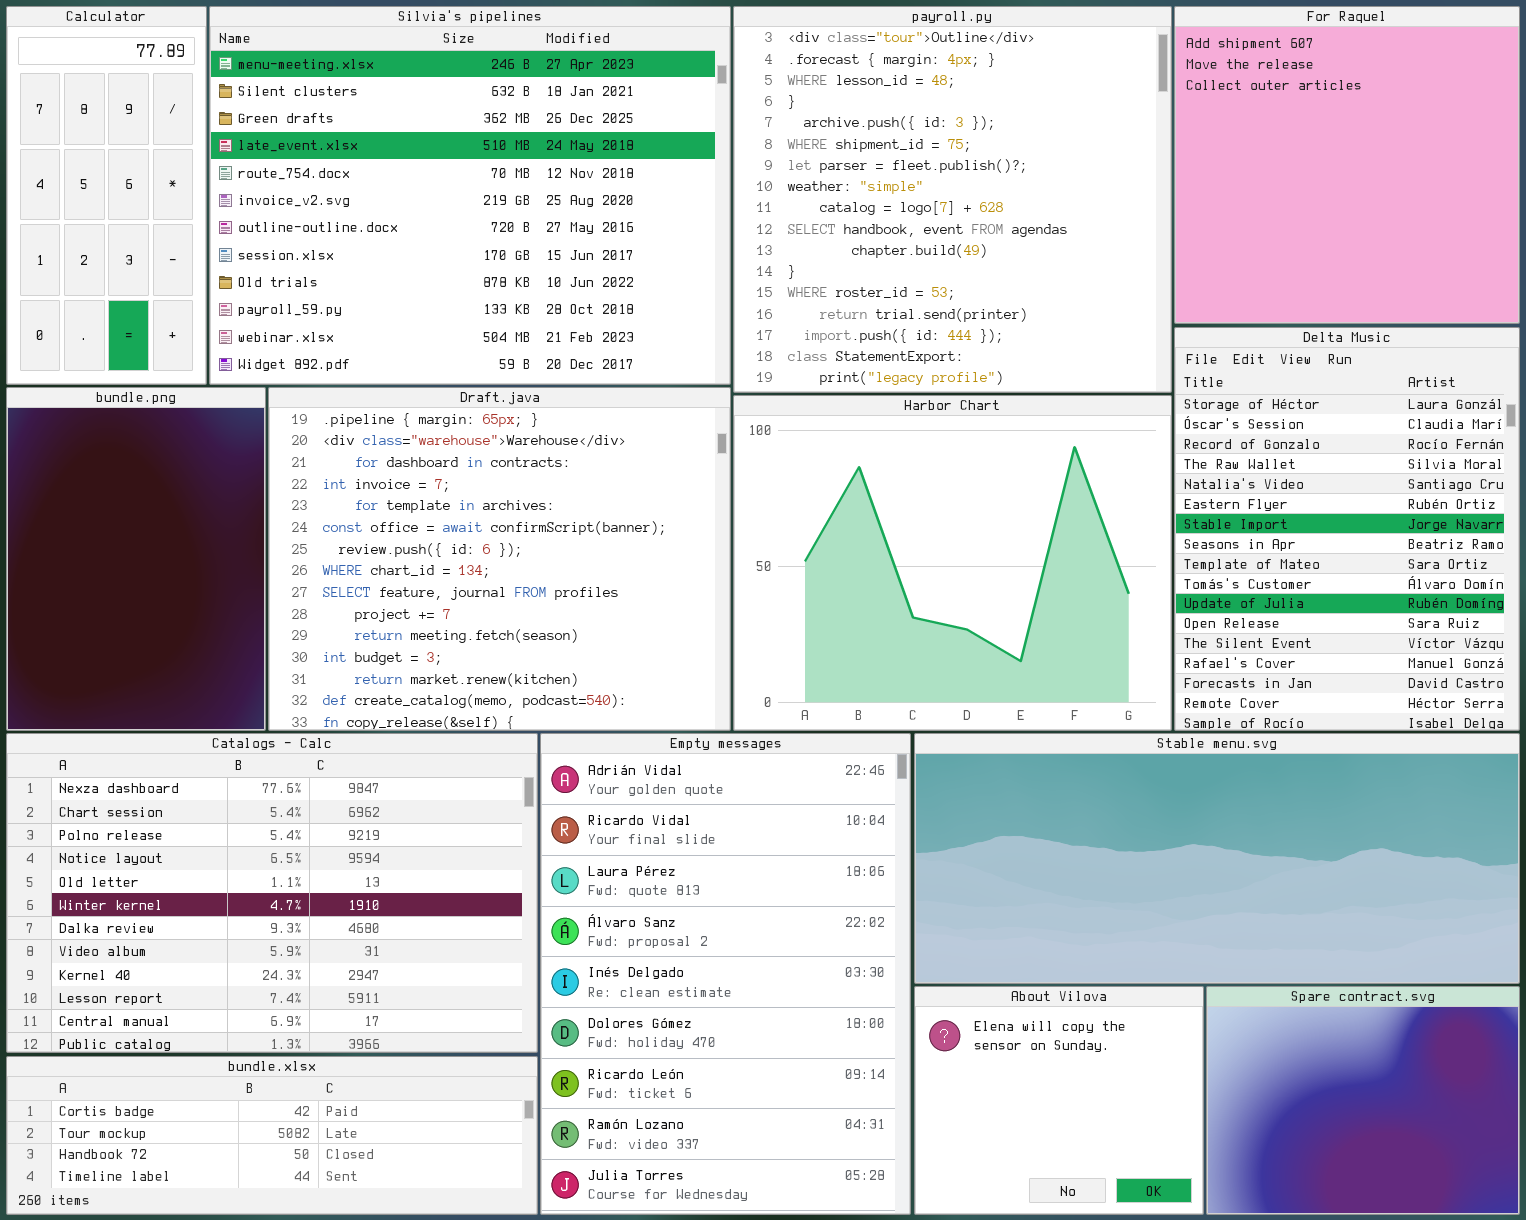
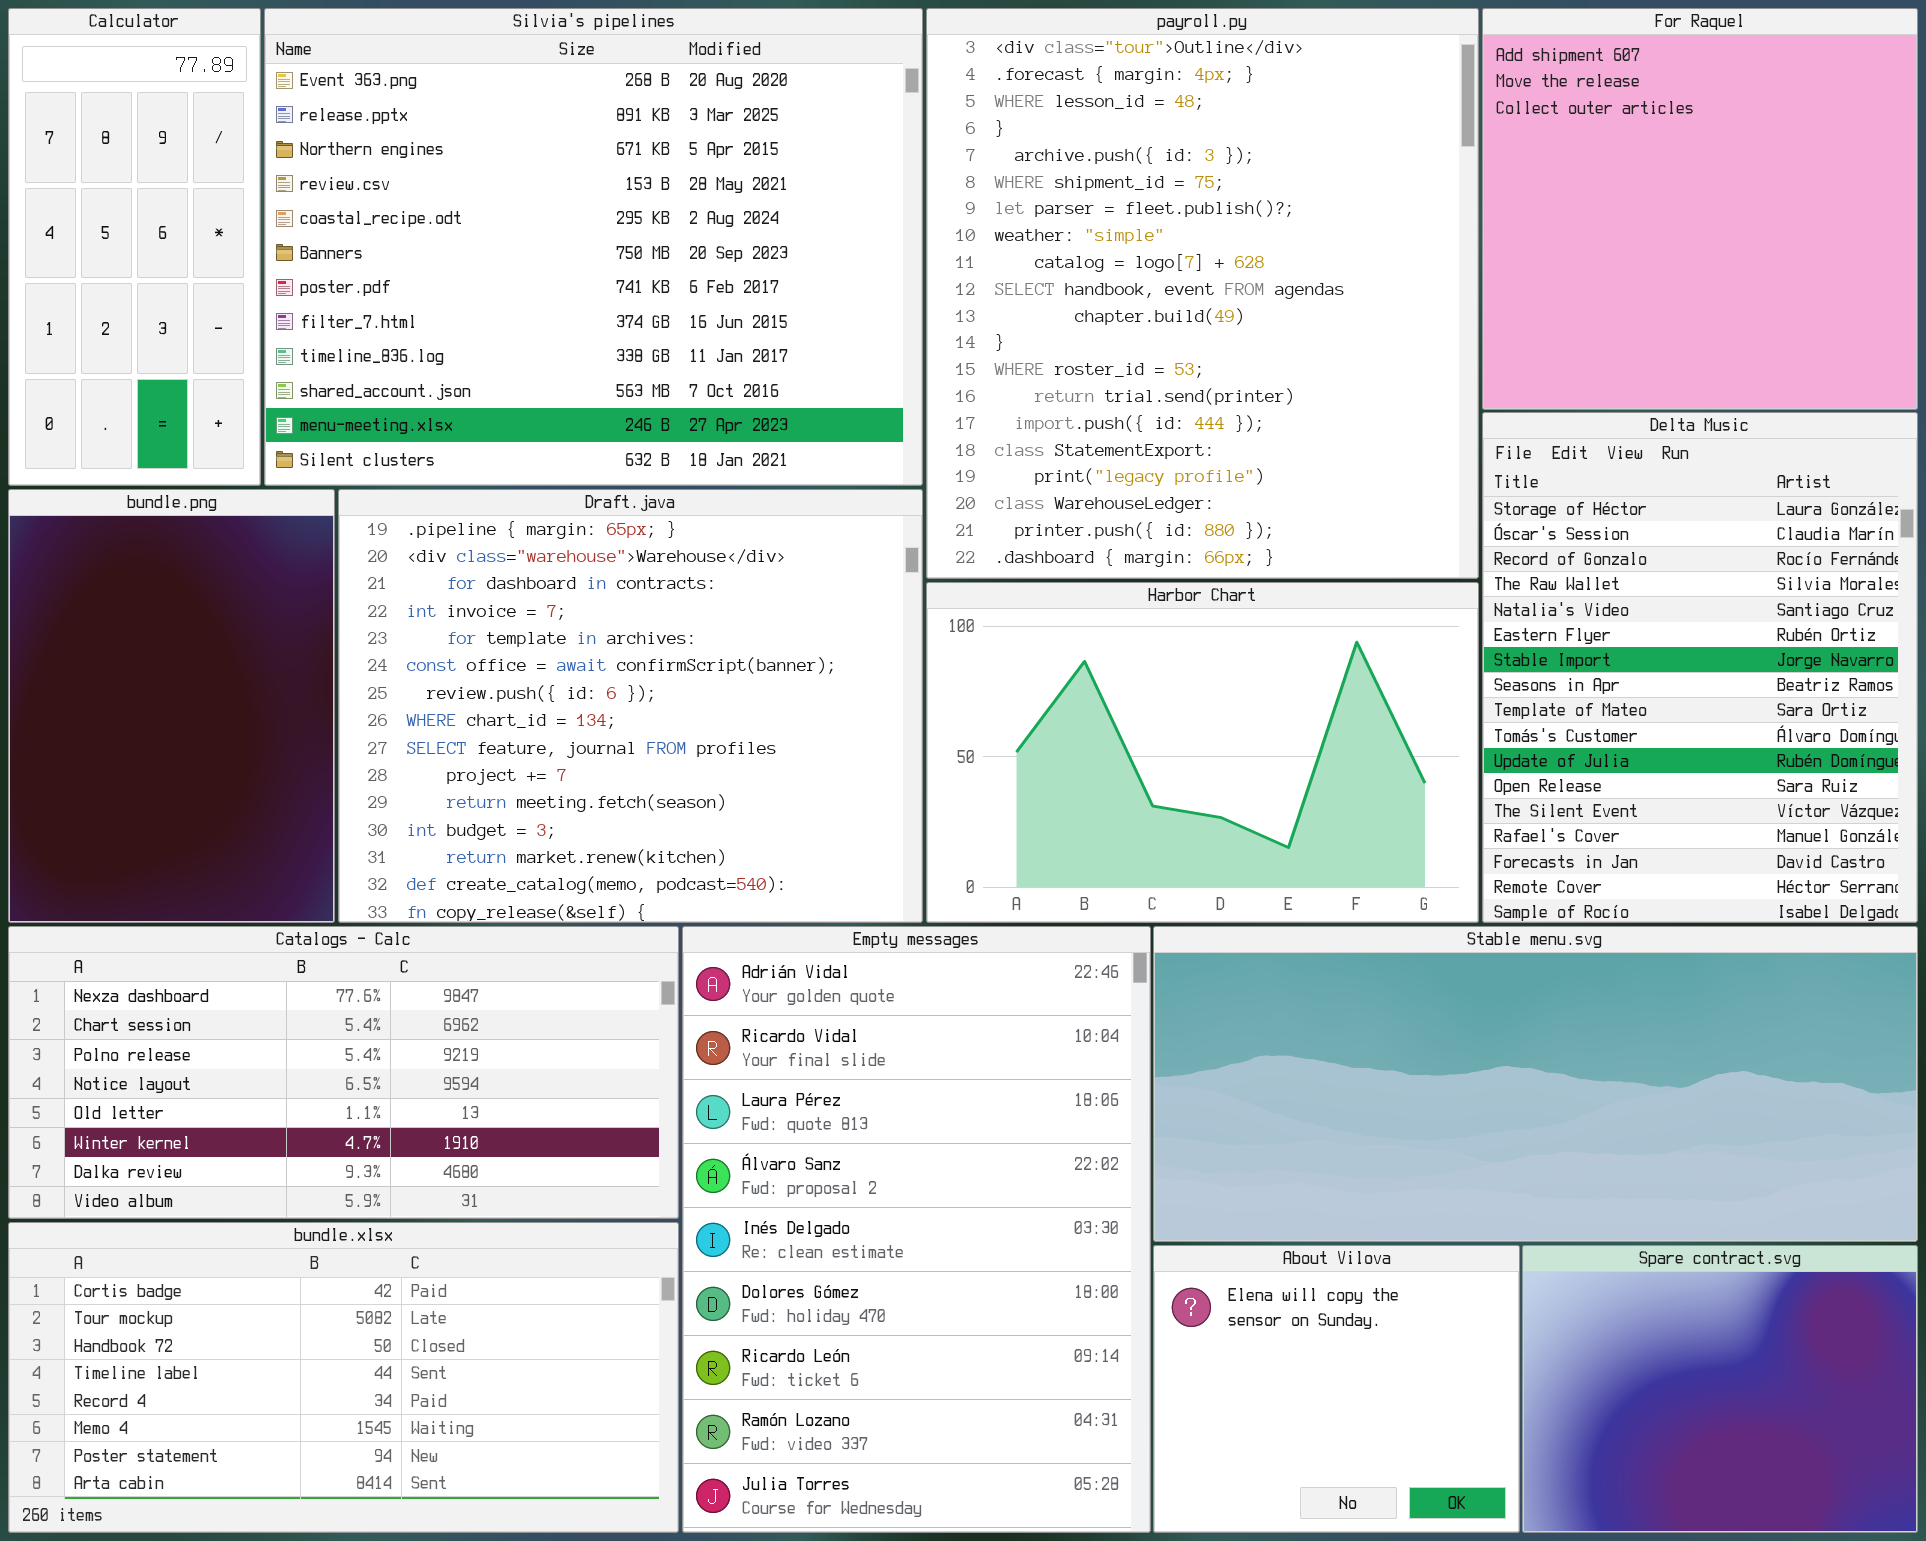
Silvia's pipelines: [209,6,731,385] -> [264,8,923,486], scrolled up 10 rows
payroll.py: [733,6,1172,393] -> [926,8,1479,579], resized
Harbor Chart: [733,395,1172,731] -> [926,582,1479,923], resized
Catalogs - Calc: [6,733,538,1053] -> [8,926,679,1219], resized
bundle.xlsx: [6,1056,538,1215] -> [8,1222,679,1533], resized

